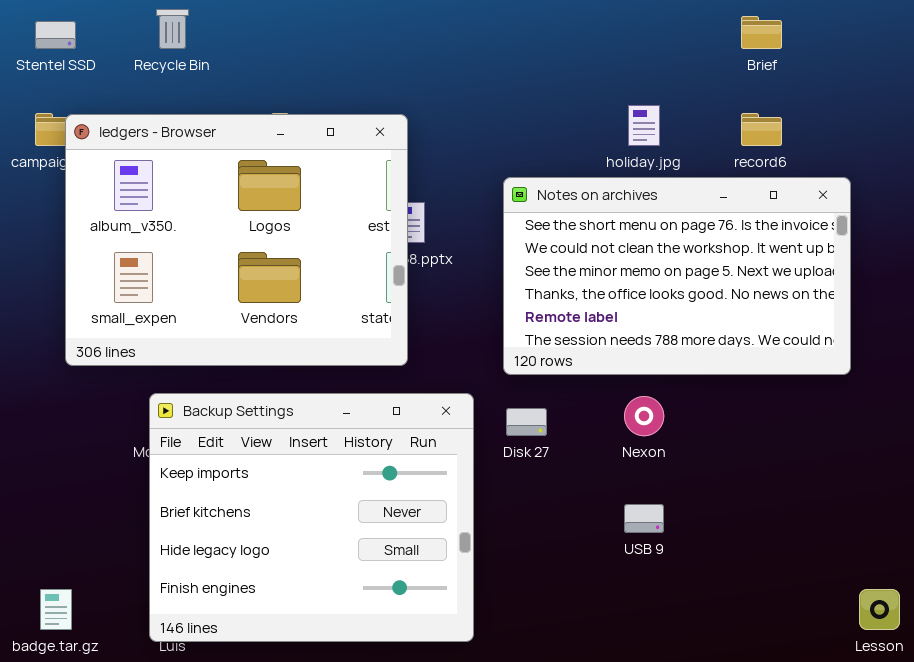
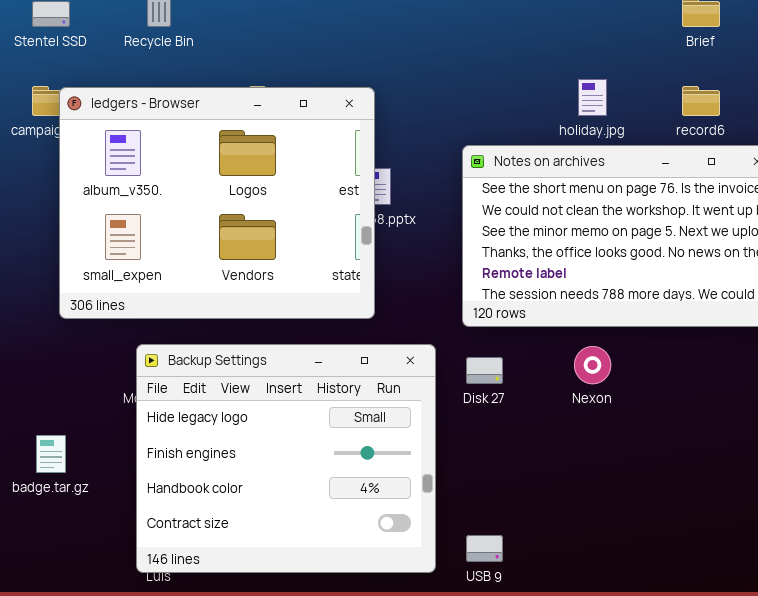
Backup Settings: [149,393,474,642] -> [136,344,436,573], scrolled down 2 rows
USB 9: [624,504,664,533] -> [466,535,503,562], moved
badge.tar.gz: [40,589,72,630] -> [36,435,66,473], moved

